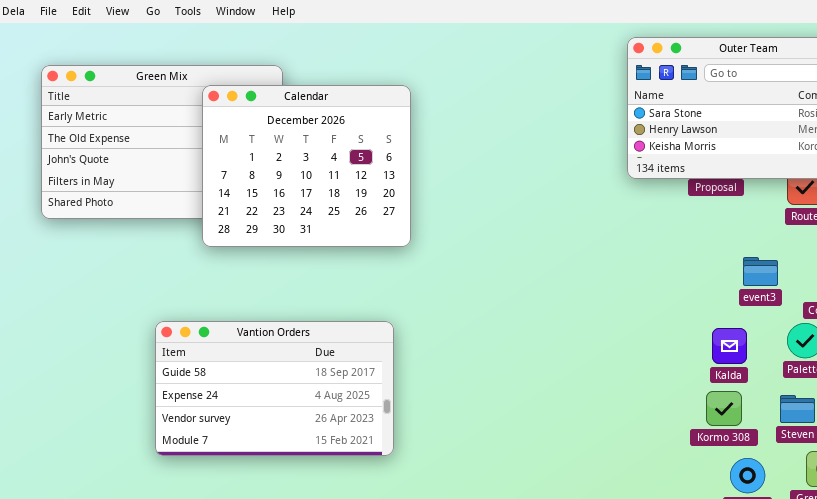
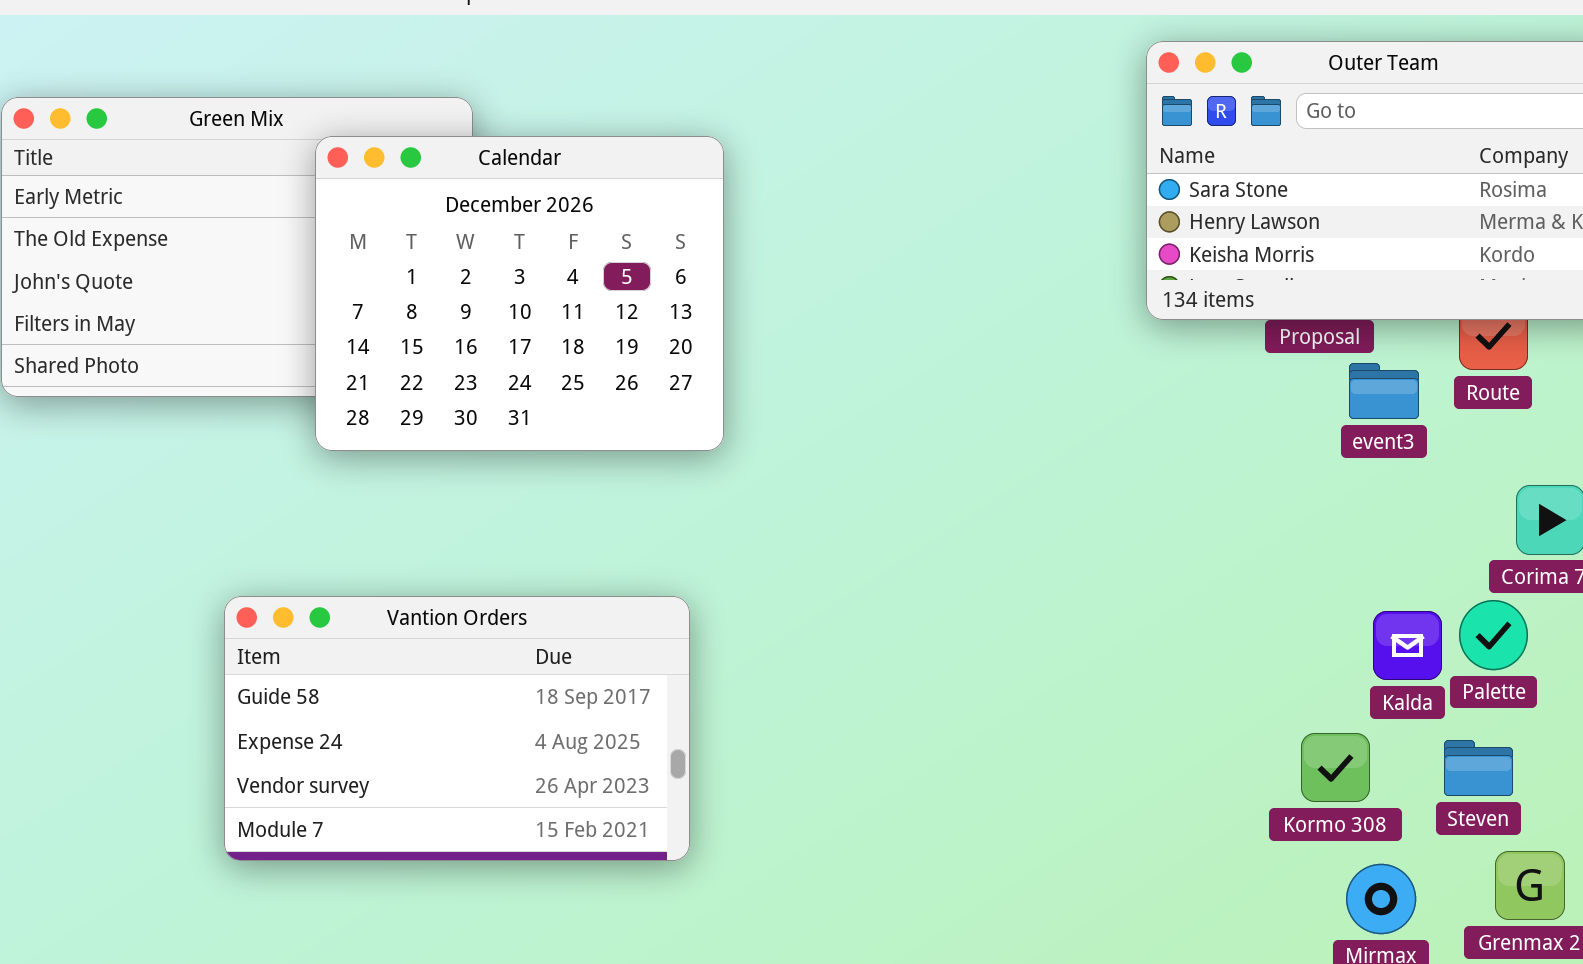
event3: [743,257,778,286] -> [1349,363,1419,419], moved
Kalda: [712,328,747,364] -> [1373,611,1442,680], moved

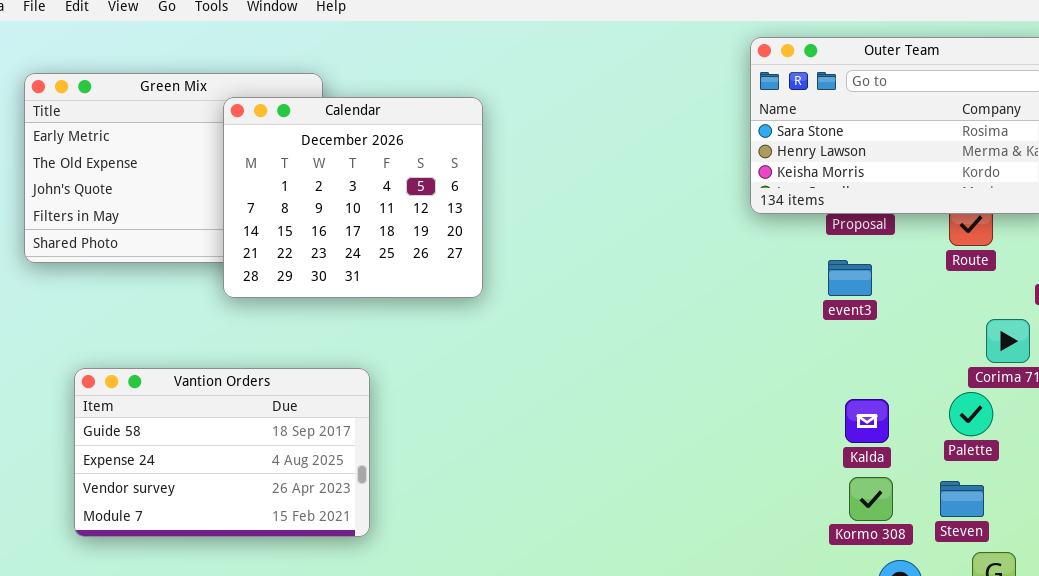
event3: [1349,363,1419,419] -> [828,260,872,296], moved
Vantion Orders: [224,596,690,861] -> [74,368,370,537], moved
Kalda: [1373,611,1442,680] -> [845,399,889,443], moved

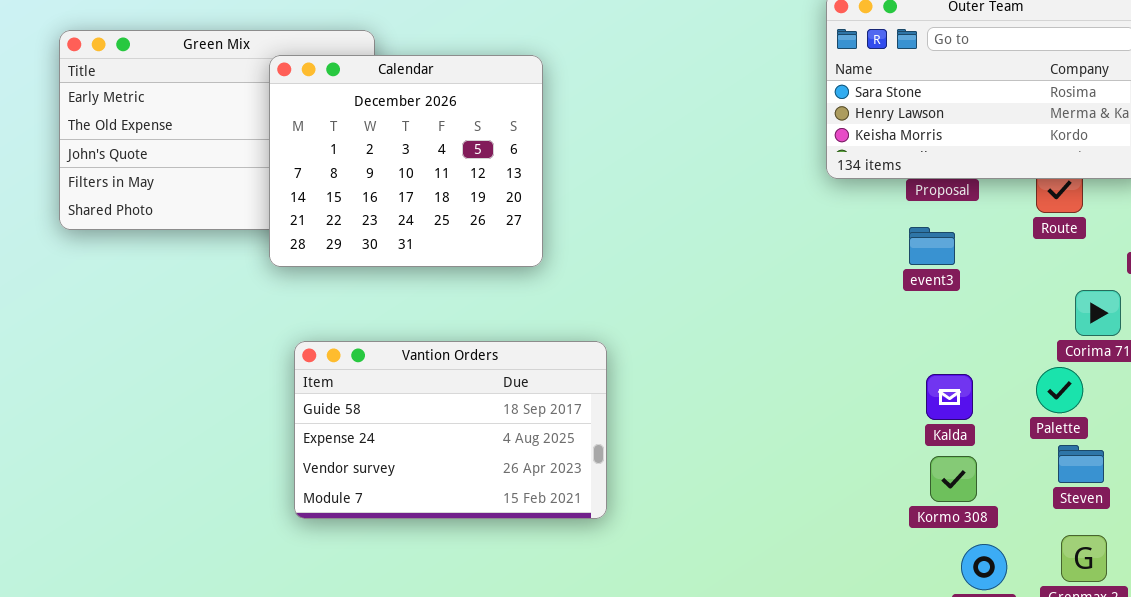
Vantion Orders: [74,368,370,537] -> [294,341,607,519], moved
Steven: [940,481,984,517] -> [1058,445,1104,483], moved

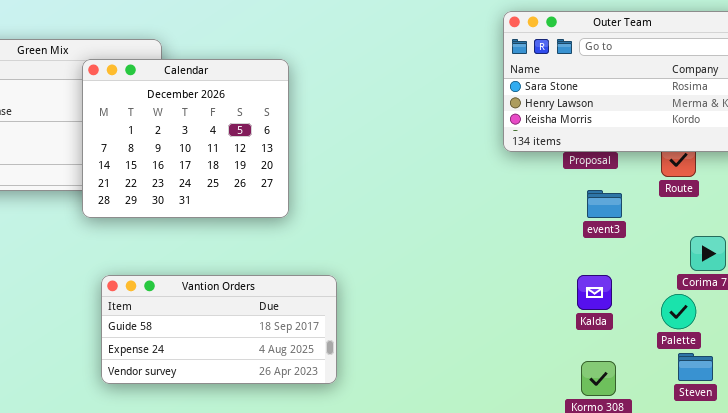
event3: [909,227,955,265] -> [587,190,622,218], moved
Vantion Orders: [294,341,607,519] -> [101,275,337,384], resized
Kalda: [926,374,973,420] -> [577,275,612,310], moved

